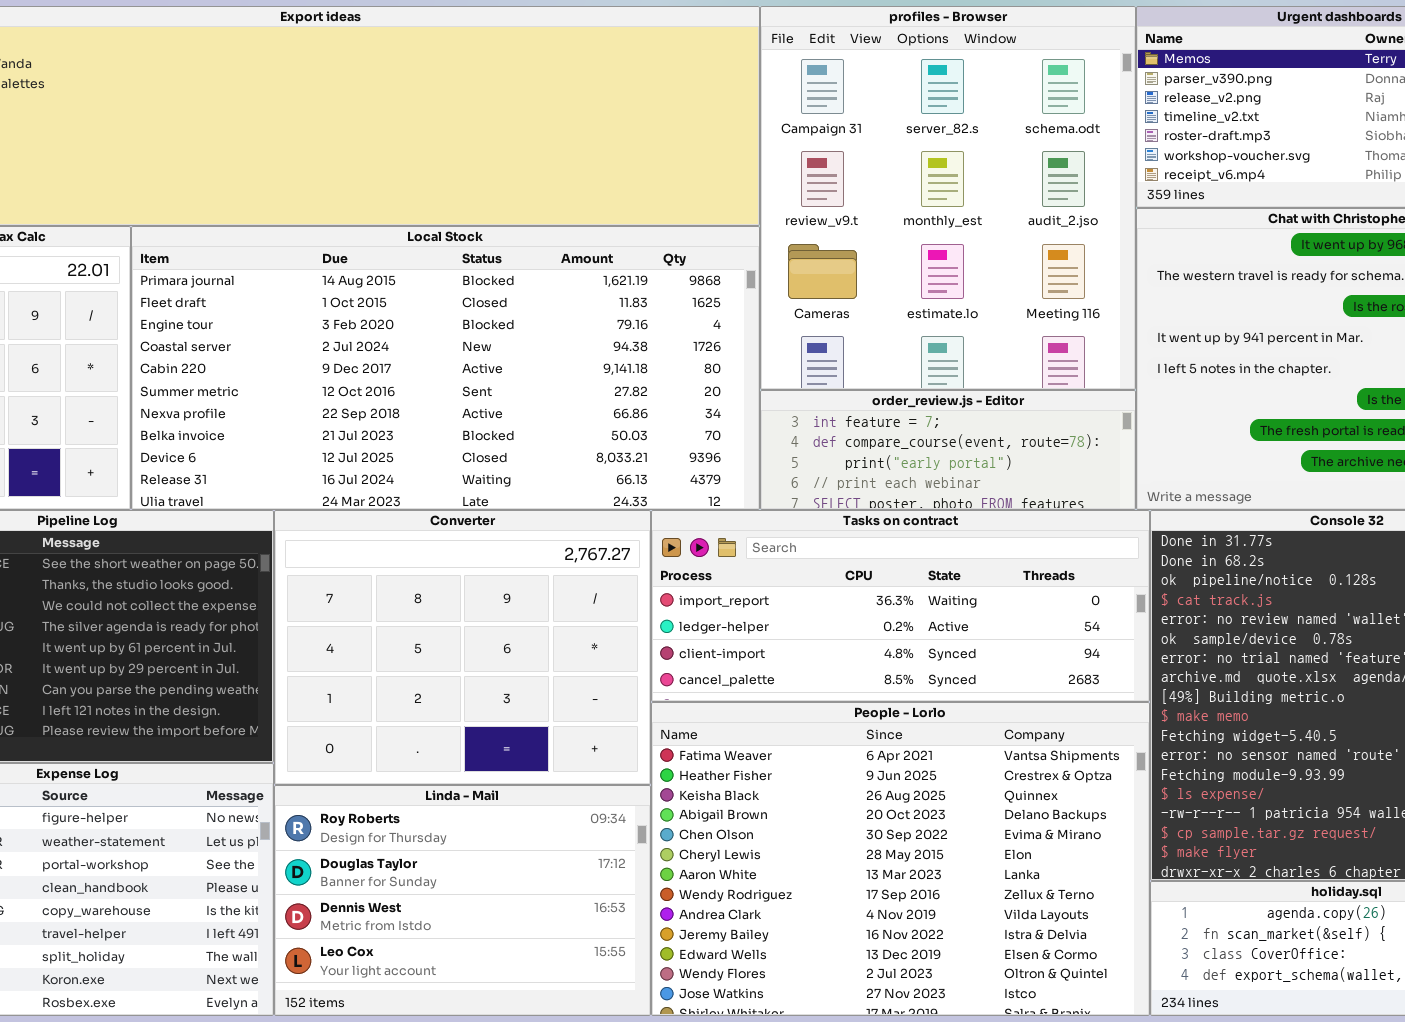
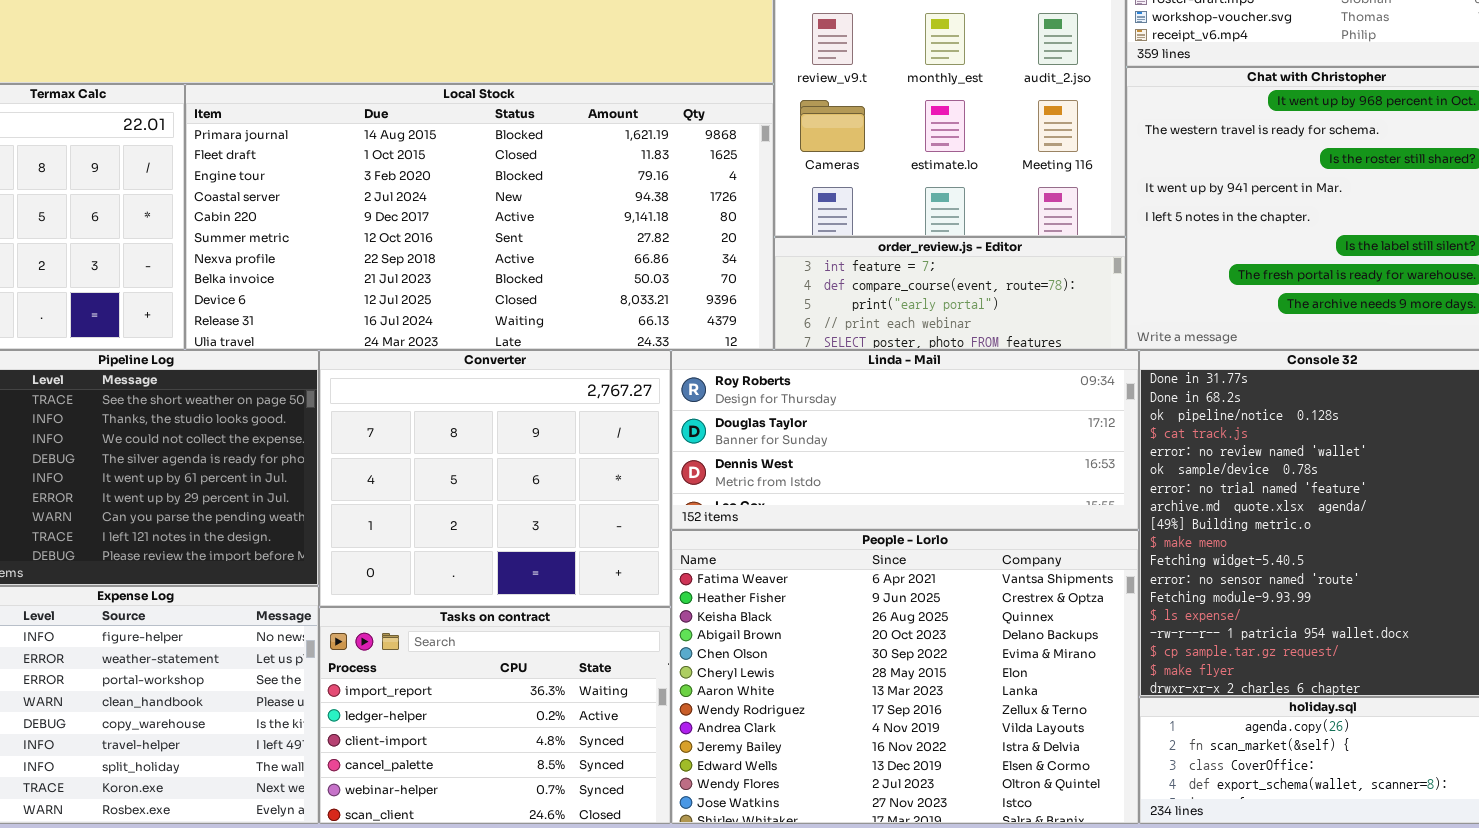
Tasks on contract: [651,510,1150,702] -> [319,607,671,824], moved, resized
Linda - Mail: [274,785,651,1016] -> [671,350,1139,530], moved, resized

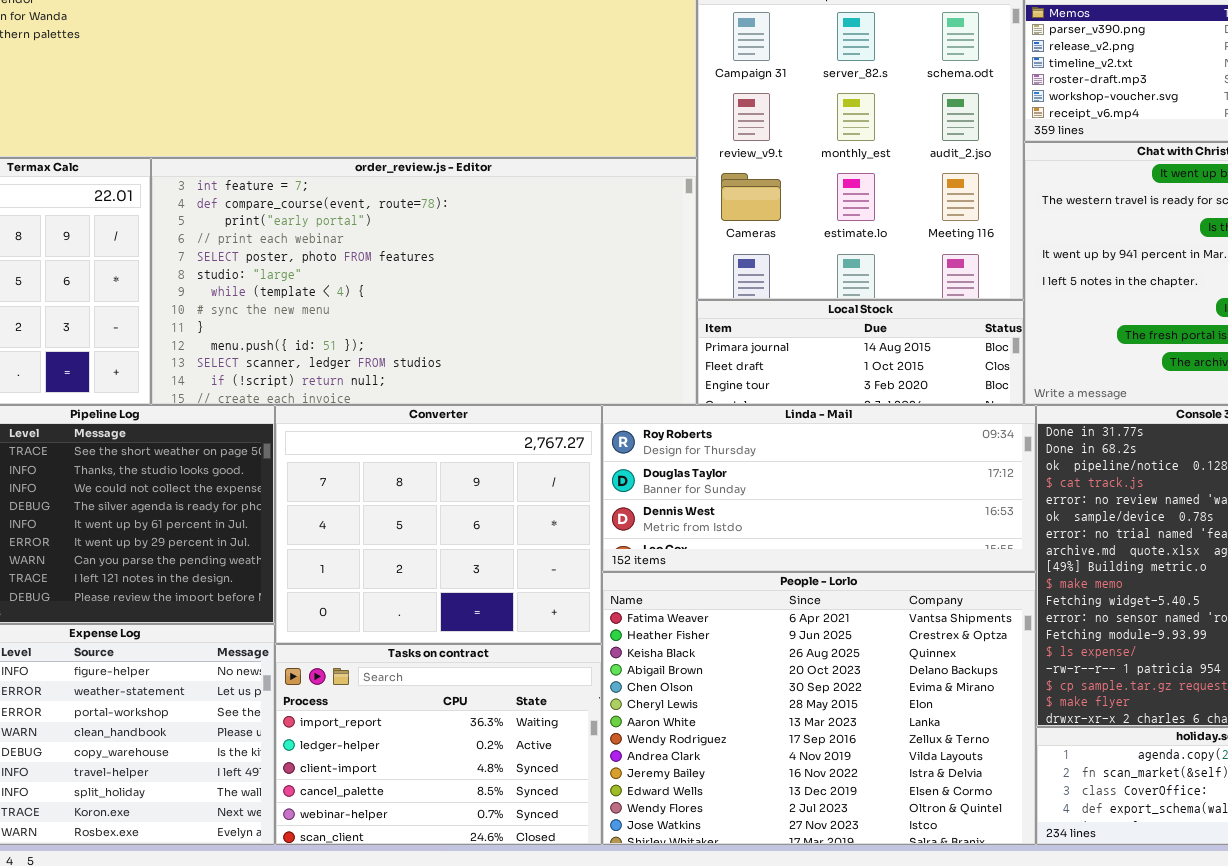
Local Stock: [185,84,774,350] -> [697,300,1024,405], moved, resized
order_review.js - Editor: [774,237,1126,350] -> [151,158,697,405], moved, resized

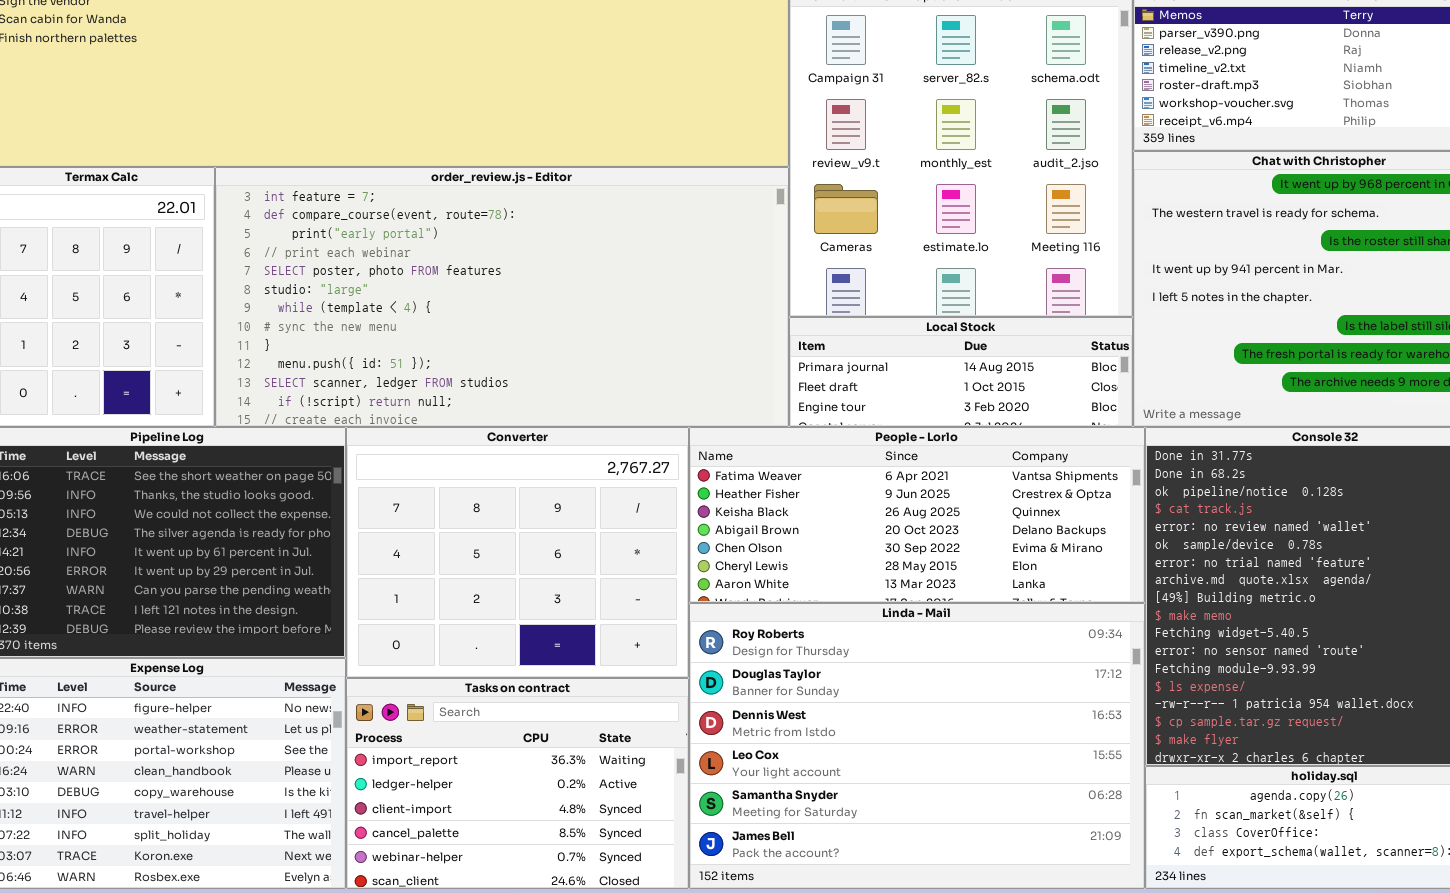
Linda - Mail: [602,405,1036,572] -> [689,603,1145,889], moved, resized
People - Lorlo: [602,572,1036,845] -> [689,427,1145,603], moved, resized

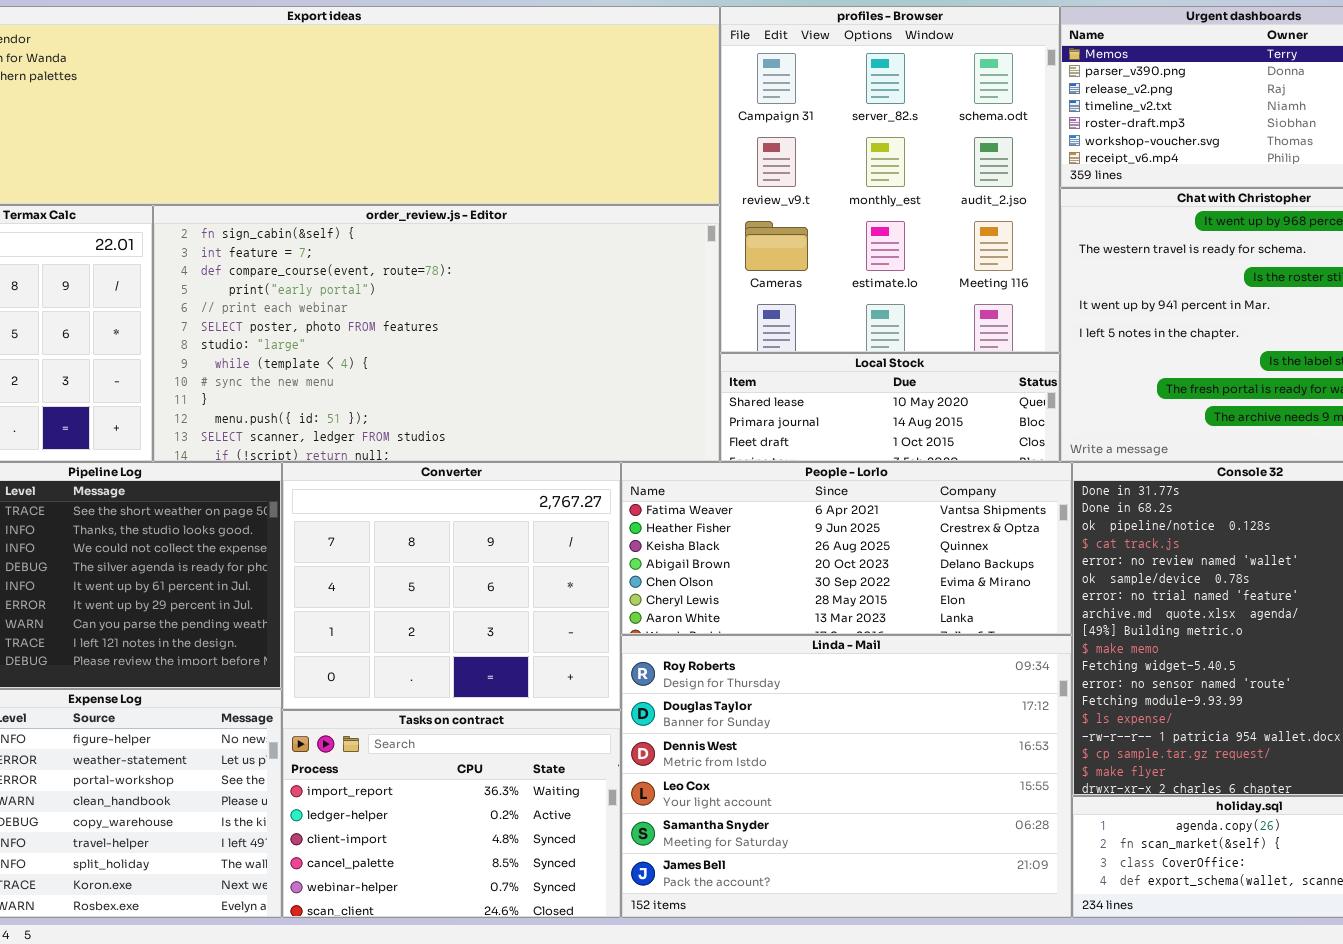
order_review.js - Editor: [215,167,789,427] -> [153,205,720,462], scrolled up 1 row
Local Stock: [789,317,1133,427] -> [720,353,1060,462], scrolled up 1 row

